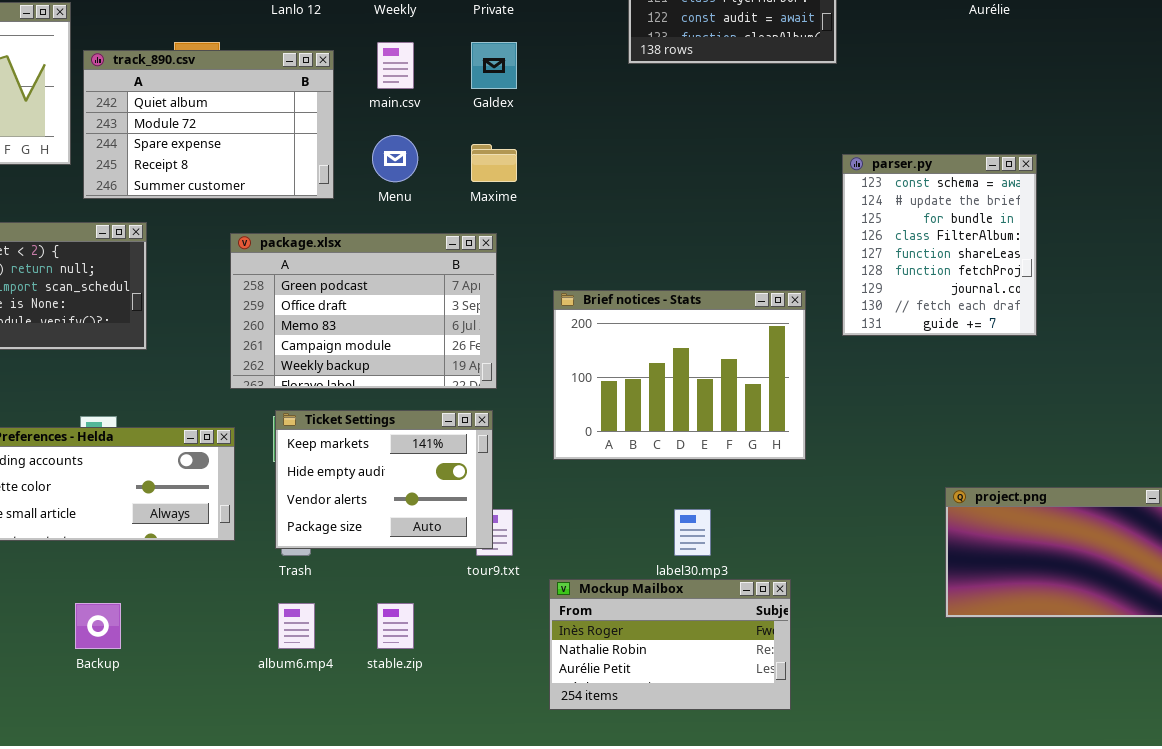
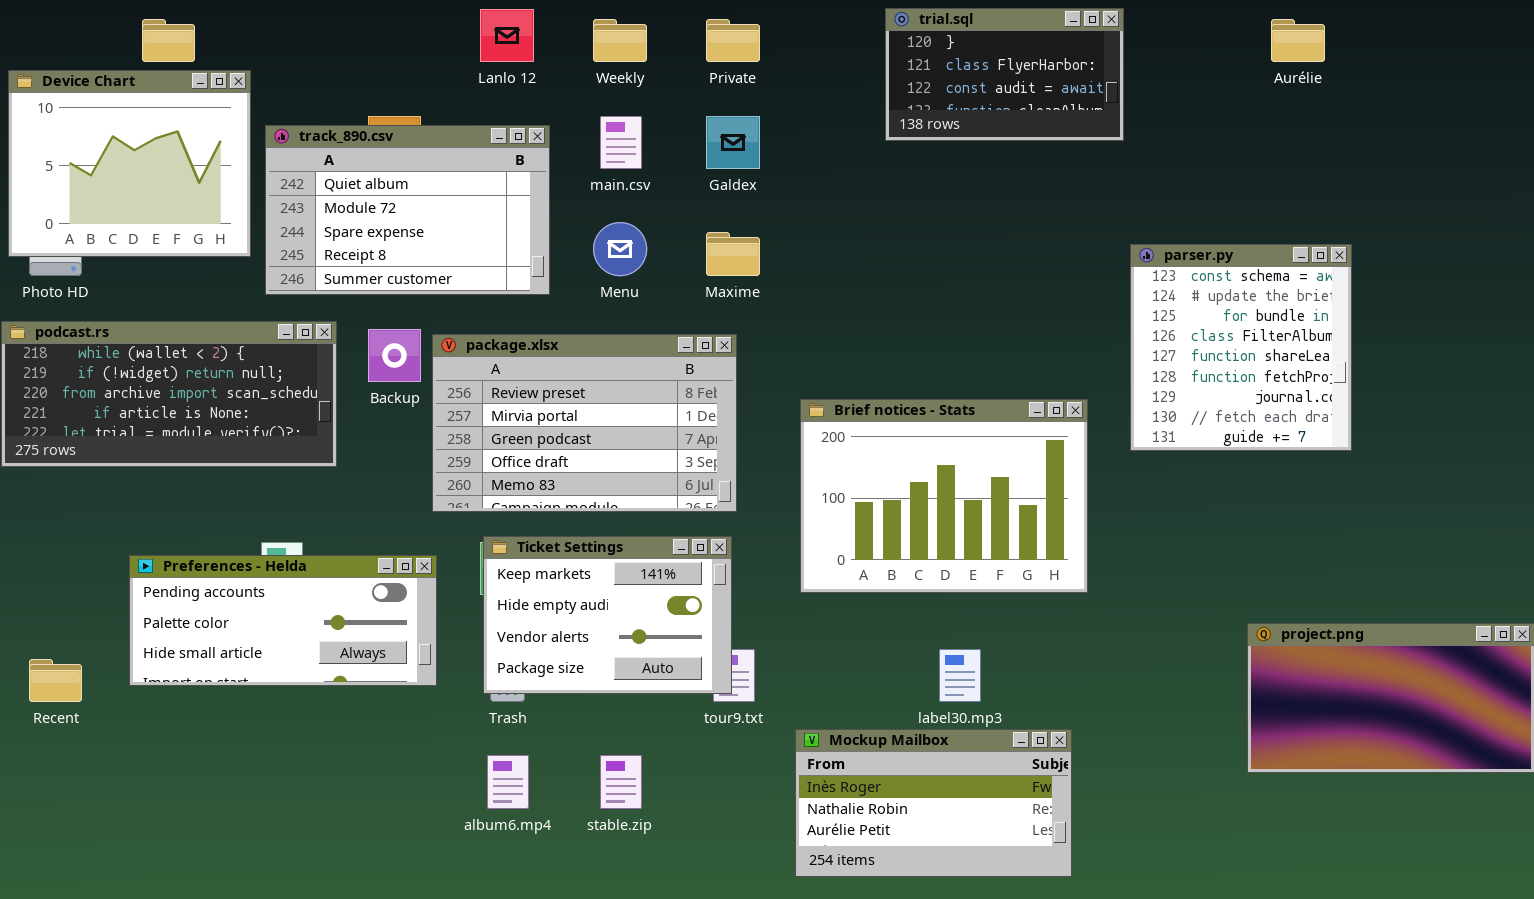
package.xlsx: [230,233,497,389] -> [432,334,737,512], scrolled up 2 rows
Backup: [75,603,121,649] -> [368,329,421,382], moved

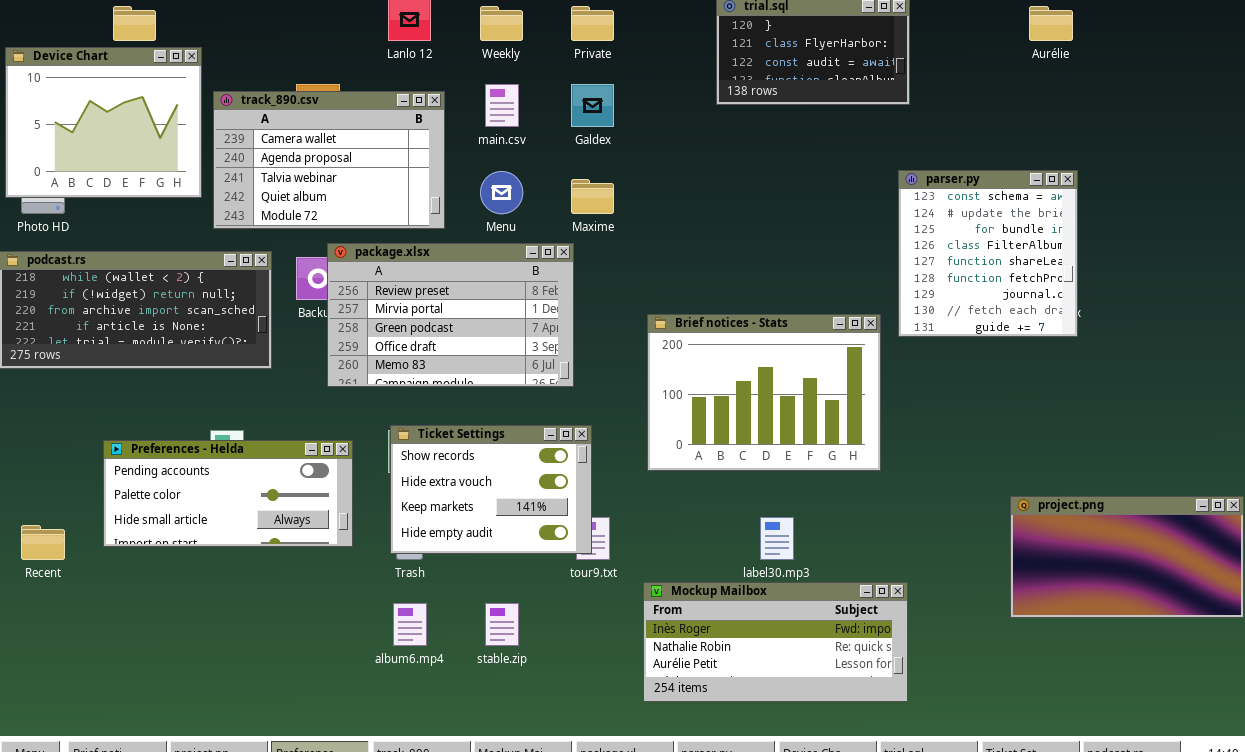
track_890.csv: [265,125,550,295] -> [213,91,445,229], scrolled up 3 rows
parser.py: [1130,244,1352,451] -> [898,170,1078,337], moved
package.xlsx: [432,334,737,512] -> [327,243,574,387], moved
Ticket Settings: [483,536,732,694] -> [390,425,592,554], scrolled up 2 rows
Mockup Mailbox: [795,729,1072,877] -> [643,582,908,702], resized

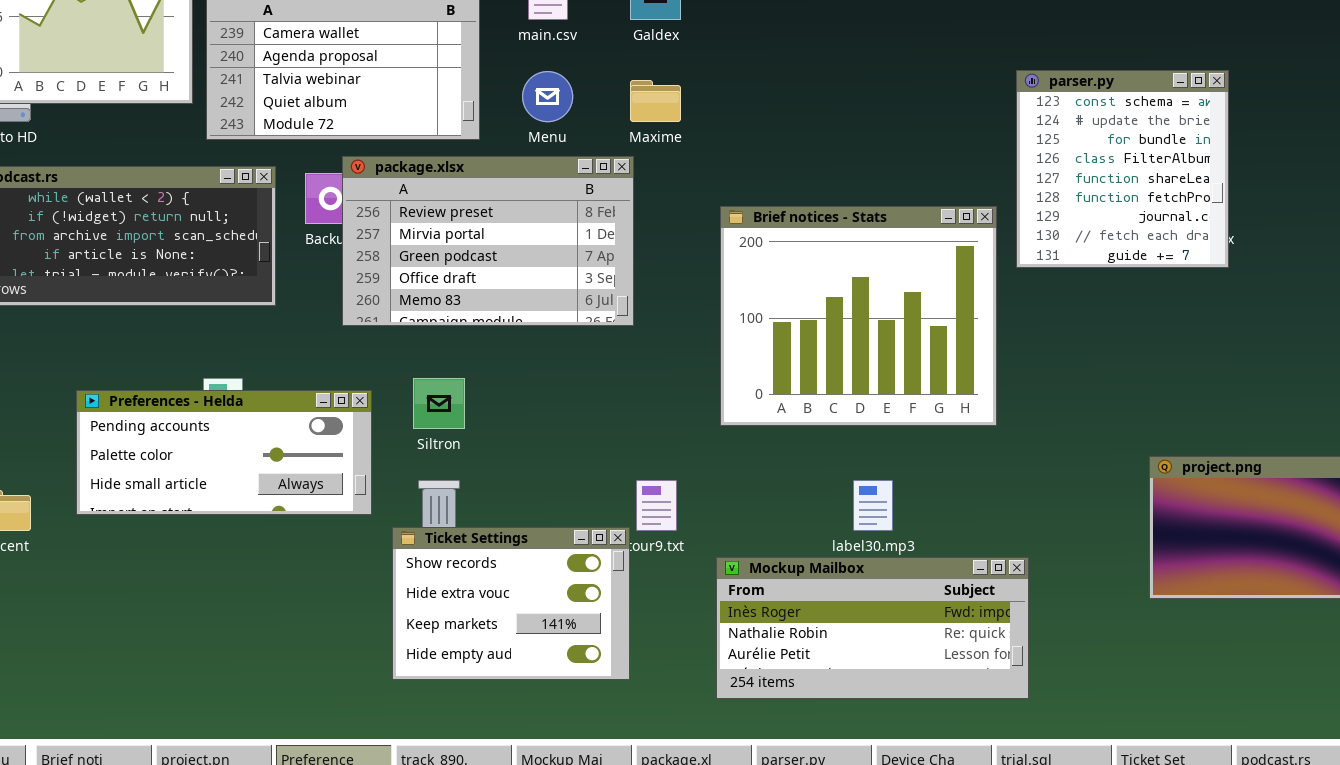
Brief notices - Stats: [647,314,881,471] -> [720,206,997,426], resized
Ticket Settings: [390,425,592,554] -> [392,527,630,680], moved

